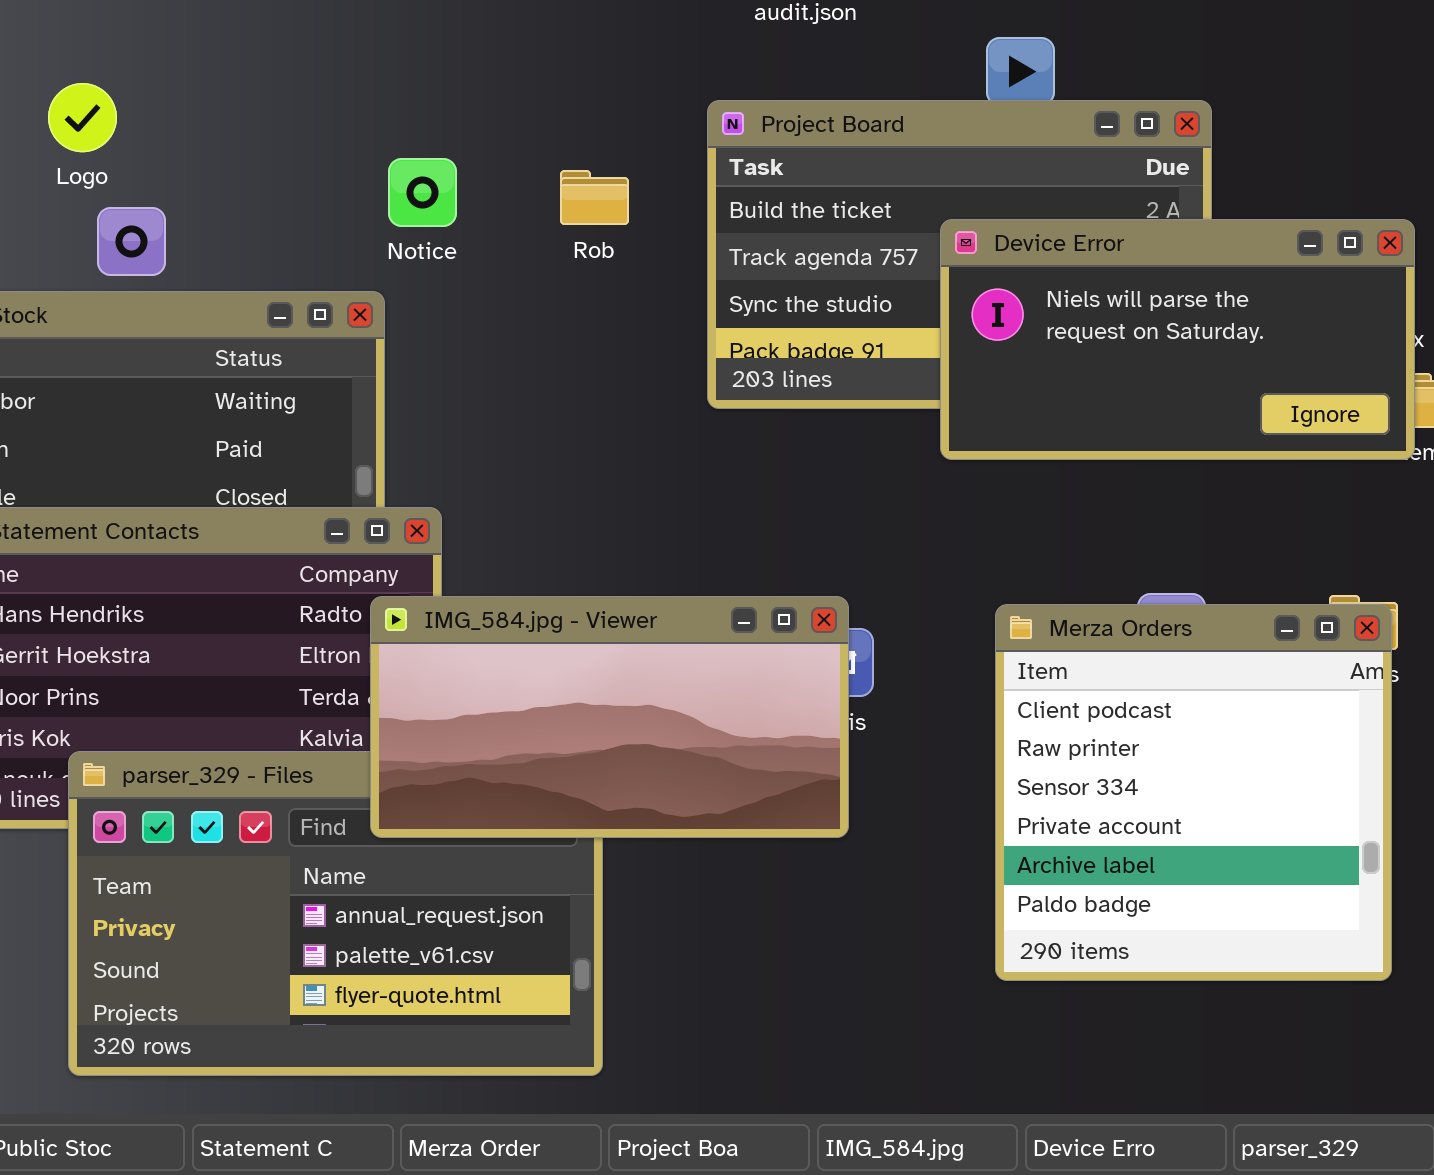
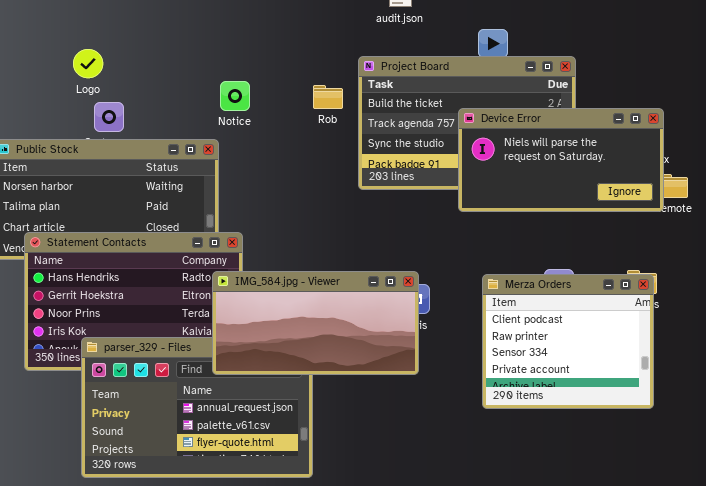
Rob: [560,170,629,225] -> [313,85,343,109], moved
Merza Orders: [995,604,1392,981] -> [482,274,654,409], resized

